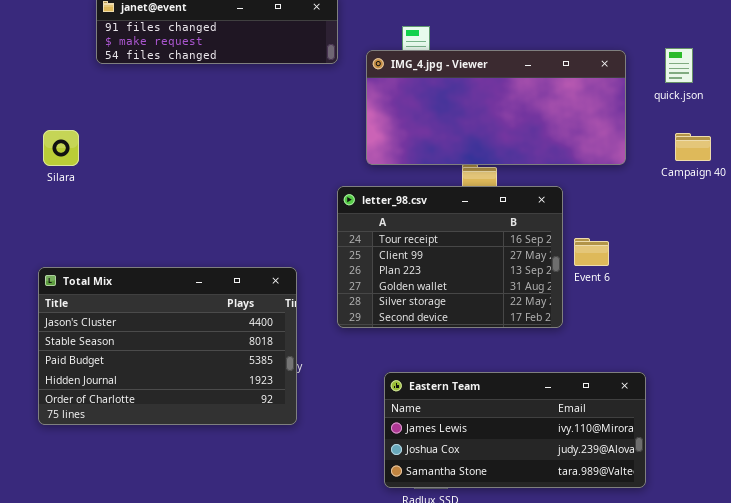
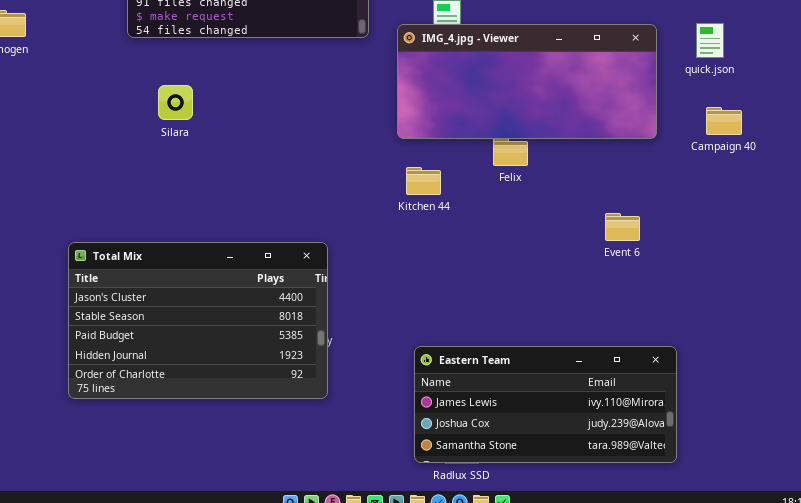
Silara: [43,130,79,166] -> [158,85,193,120], moved
letter_98.csv: [337,186,563,328] -> none, closed

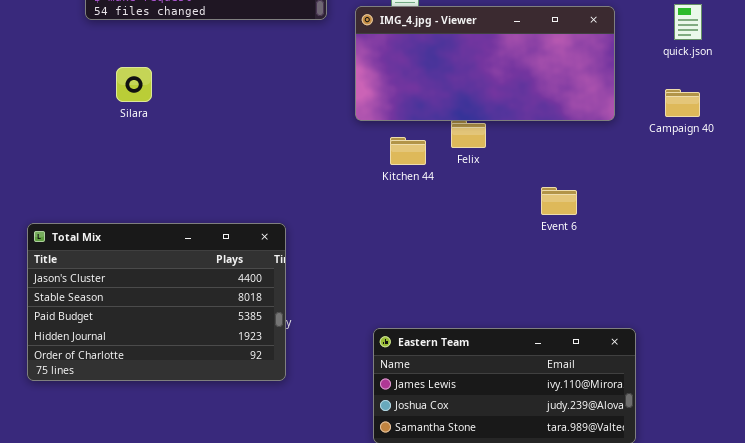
quick.json: [696,23,724,58] -> [674,4,702,40], moved
Kitchen 44: [406,167,441,195] -> [390,137,426,165], moved
Event 6: [605,213,640,241] -> [541,187,577,215], moved

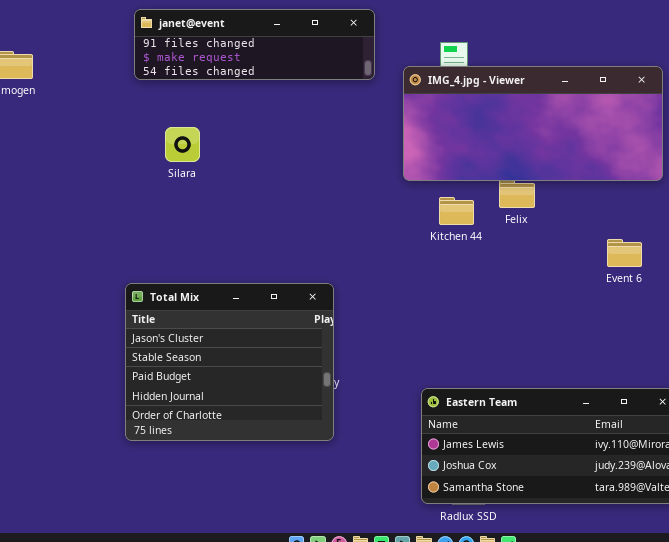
Event 6: [541,187,577,215] -> [607,239,642,267], moved
Total Mix: [27,223,286,381] -> [125,283,334,441], resized

